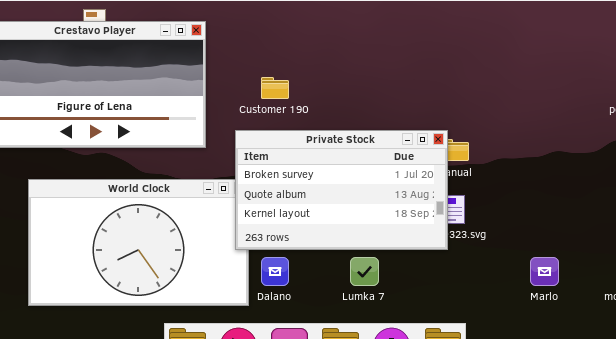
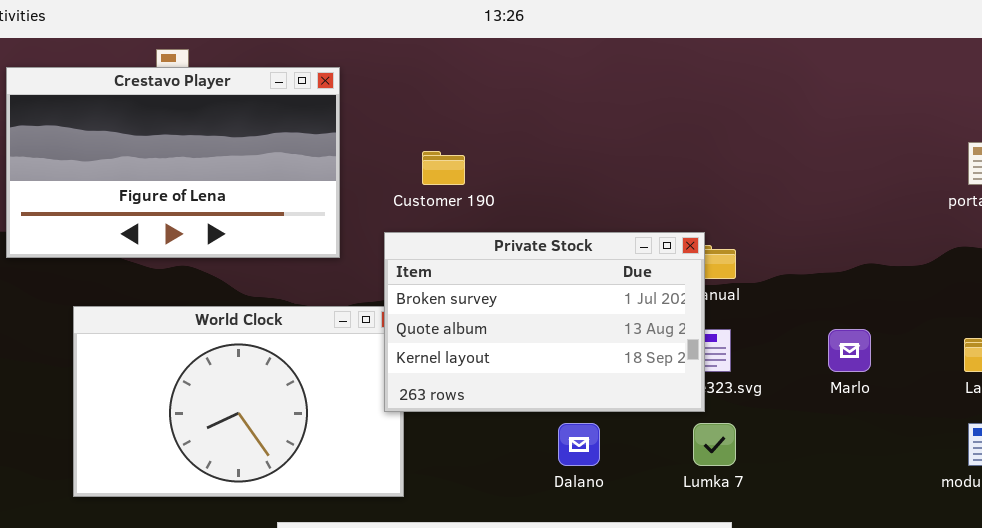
Dalano: [261,257,289,286] -> [558,423,600,466], moved
Lumka 7: [350,257,379,286] -> [693,423,736,466], moved
Marlo: [530,257,559,286] -> [828,329,871,372], moved

